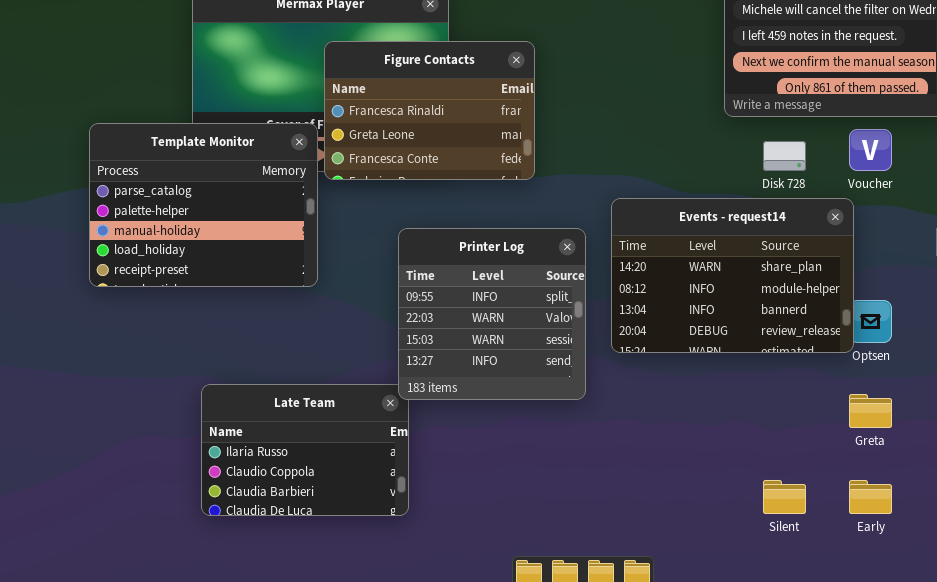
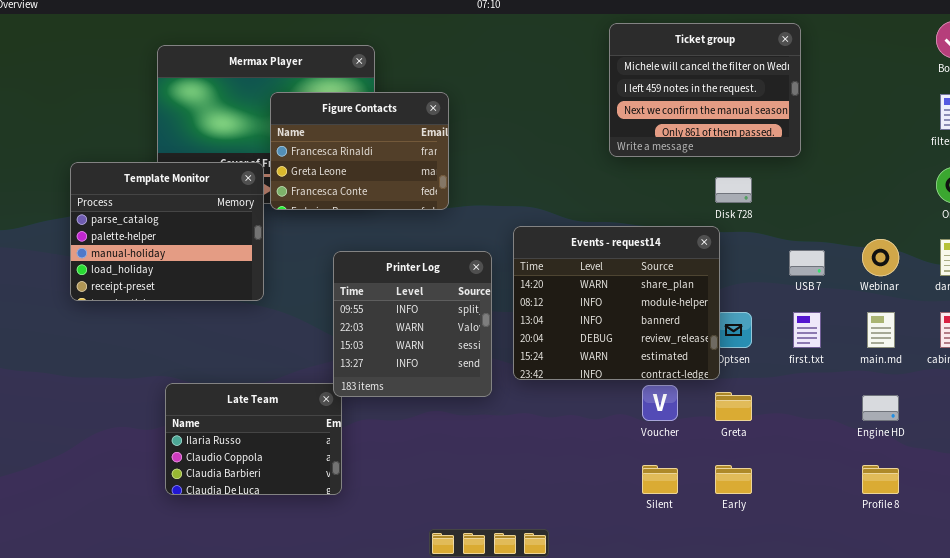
Voucher: [849,129,892,171] -> [642,385,678,421], moved
Disk 728: [763,141,806,171] -> [715,177,752,203], moved
Events - request14: [611,198,854,353] -> [513,226,720,380], resized

